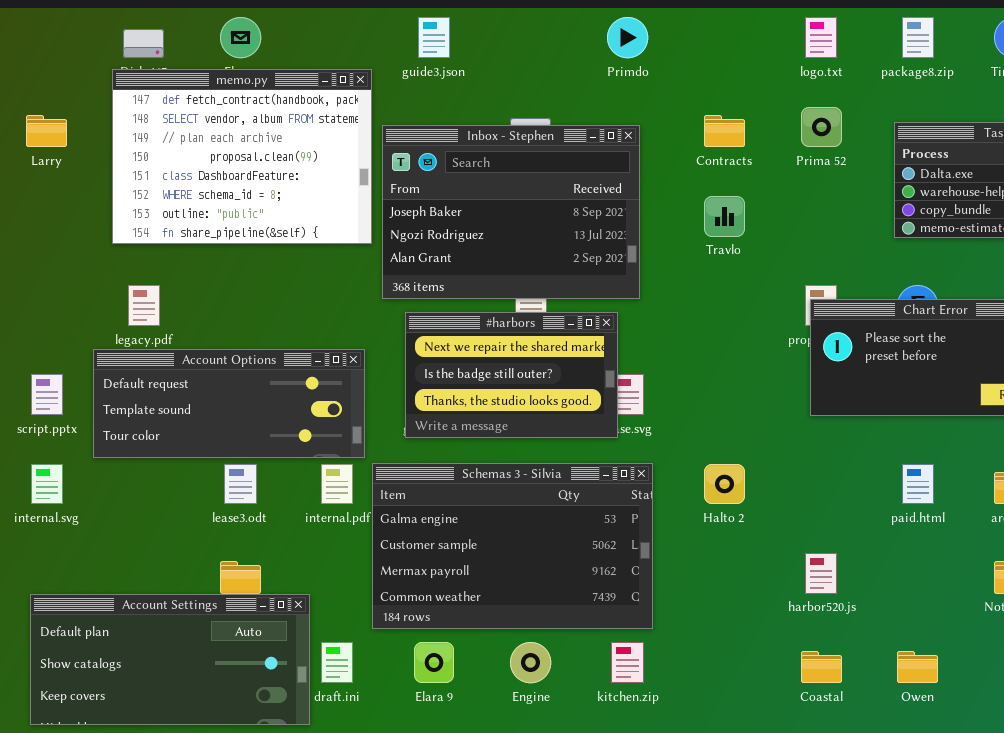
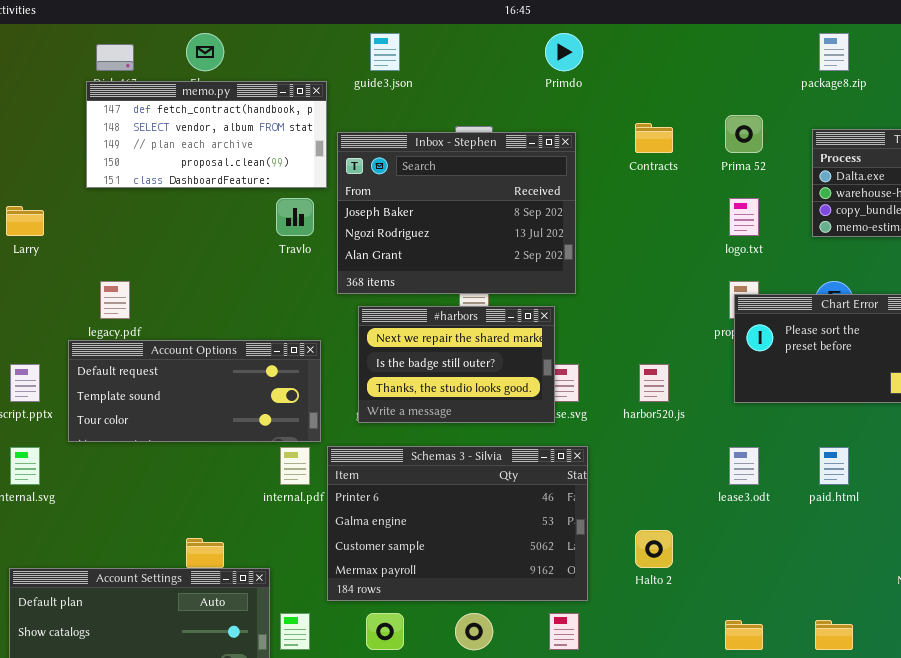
logo.txt: [805,17,837,58] -> [729,198,759,236], moved
memo.py: [112,69,372,244] -> [86,81,327,188], resized
Larry: [26,115,67,147] -> [6,206,44,236], moved
Travlo: [704,196,745,237] -> [276,198,314,236], moved
Schemas 3 - Silvia: [372,463,653,629] -> [327,446,588,601], scrolled up 1 row
lease3.odt: [224,464,257,504] -> [729,447,759,485], moved
Halto 2: [704,464,745,504] -> [635,530,673,568], moved
harbor520.js: [805,553,837,594] -> [639,364,669,402], moved

